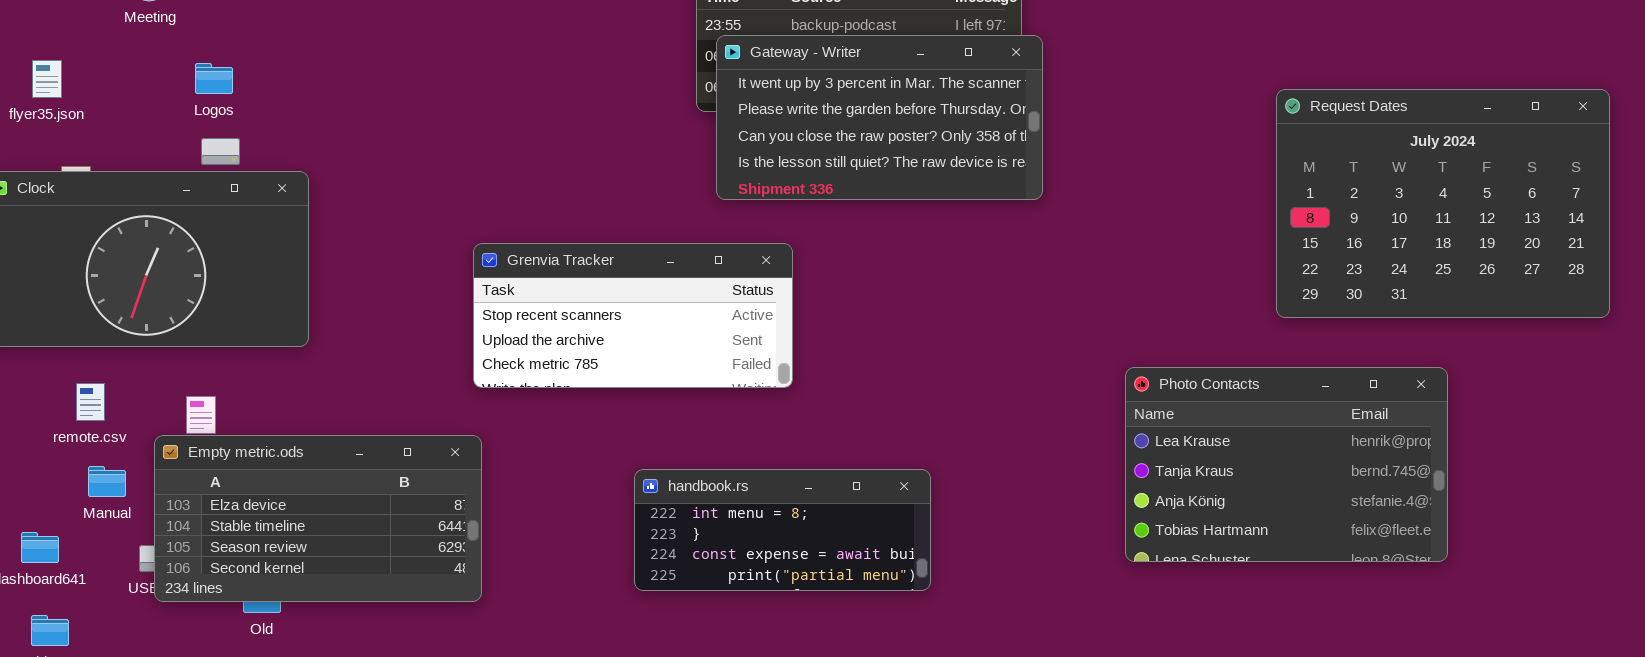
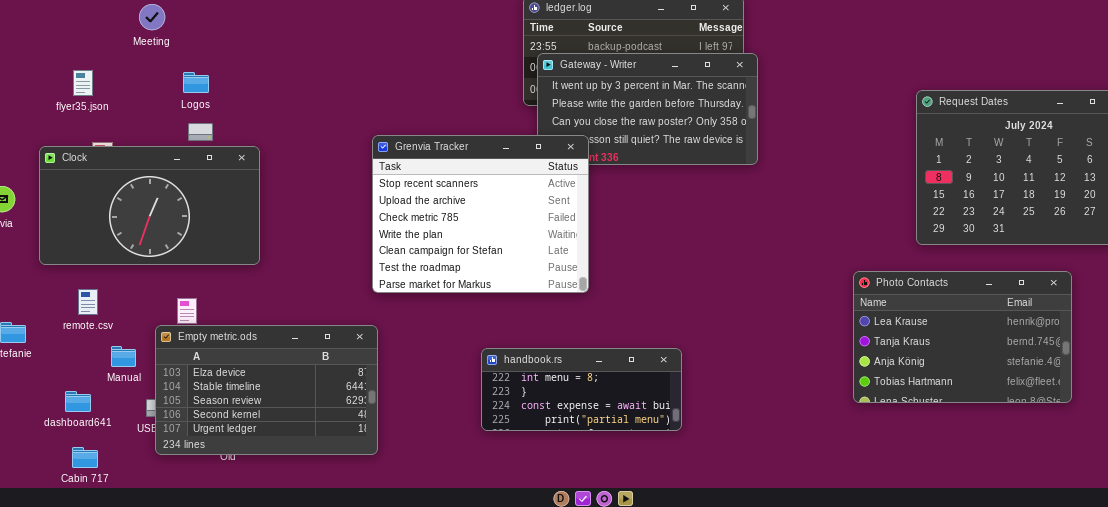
Grenvia Tracker: [473,243,793,388] -> [372,135,589,293], resized
Photo Contacts: [1125,367,1448,562] -> [853,271,1072,403], moved
remote.csv: [76,383,105,421] -> [78,289,98,315], moved
Empty metric.ods: [154,435,482,602] -> [155,325,378,455], resized

